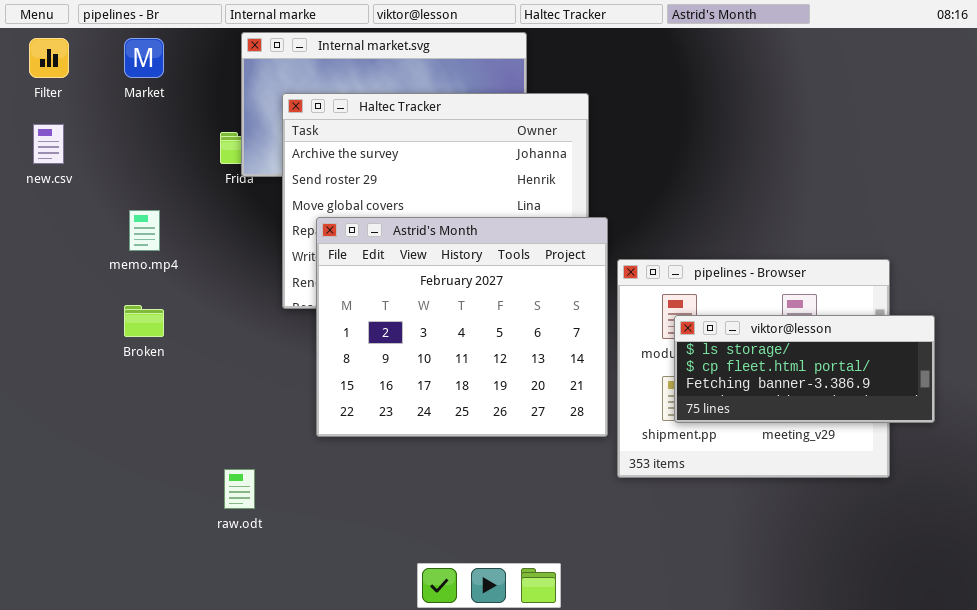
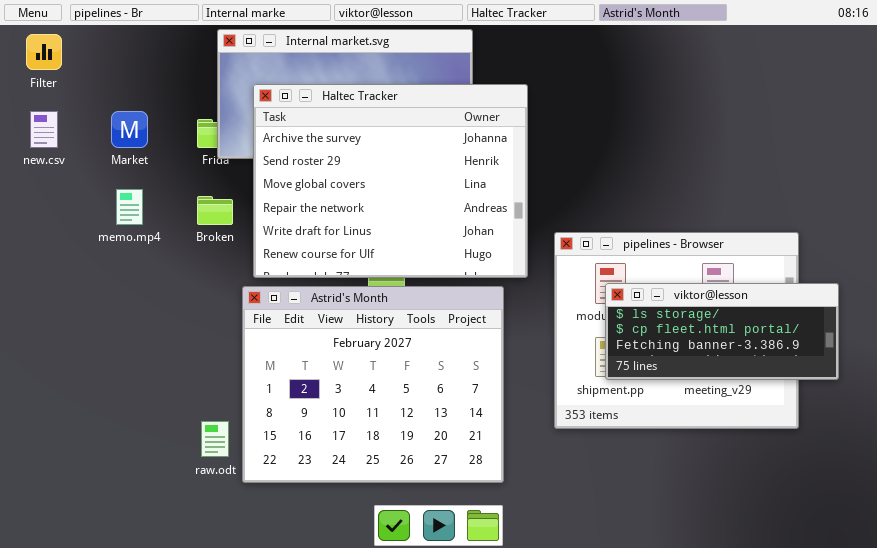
Market: [124,38,164,78] -> [111,111,148,148], moved
Astrid's Month: [316,217,608,437] -> [242,286,504,483], moved
Broken: [124,305,164,337] -> [197,196,233,225], moved

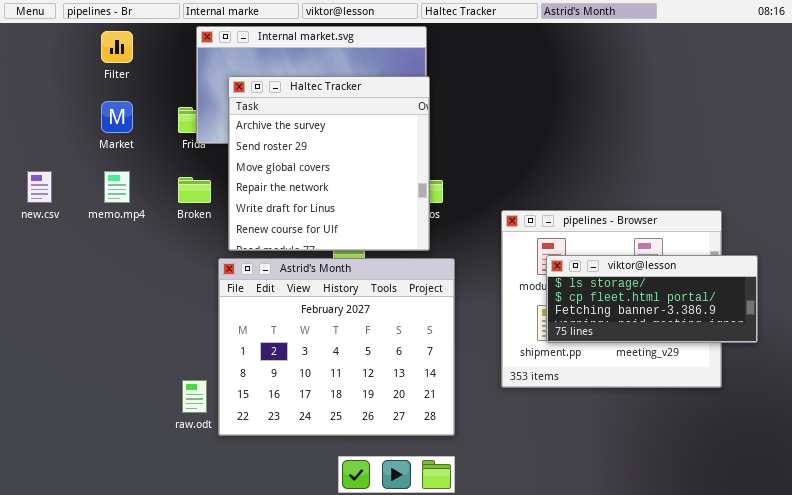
Filter: [26,34,62,70] -> [101,31,133,63], moved
Haltec Tracker: [253,84,528,278] -> [228,76,430,251], resized
new.csv: [30,111,58,148] -> [27,171,52,203], moved

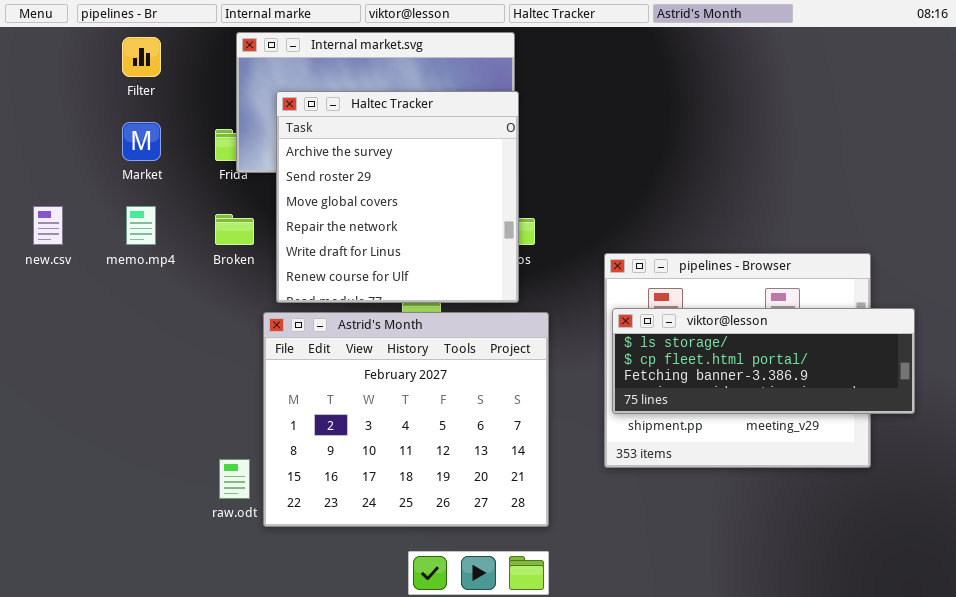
viktor@lesson: [546,255,758,343] -> [612,308,915,414], resized

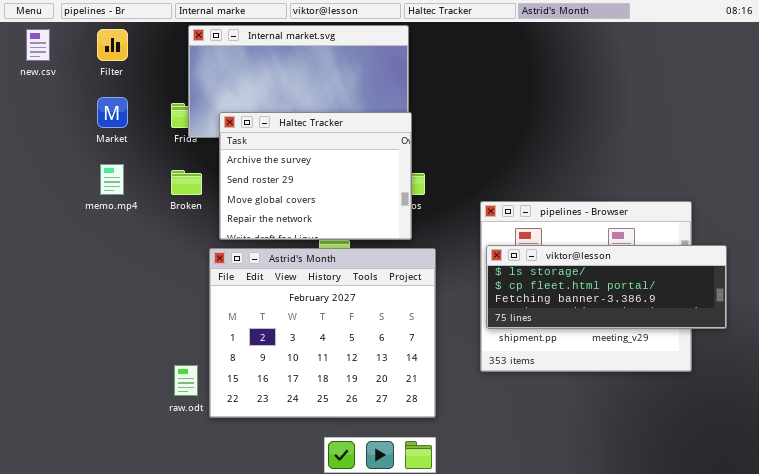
Haltec Tracker: [276,91,519,303] -> [219,112,412,240], resized
new.csv: [33,206,63,245] -> [26,29,50,61], moved

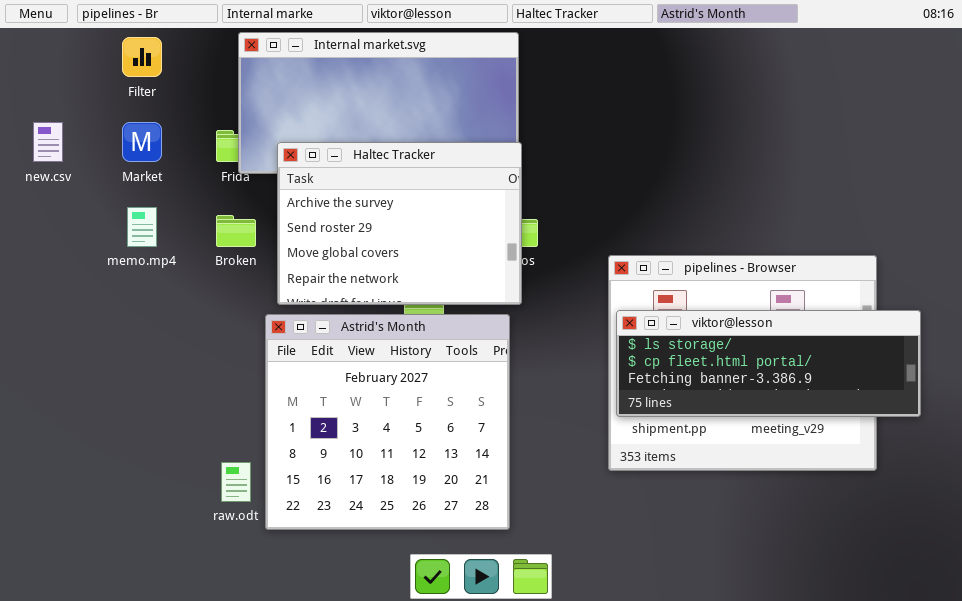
new.csv: [26,29,50,61] -> [33,122,63,162], moved
Astrid's Month: [209,248,436,418] -> [265,314,510,530], resized

